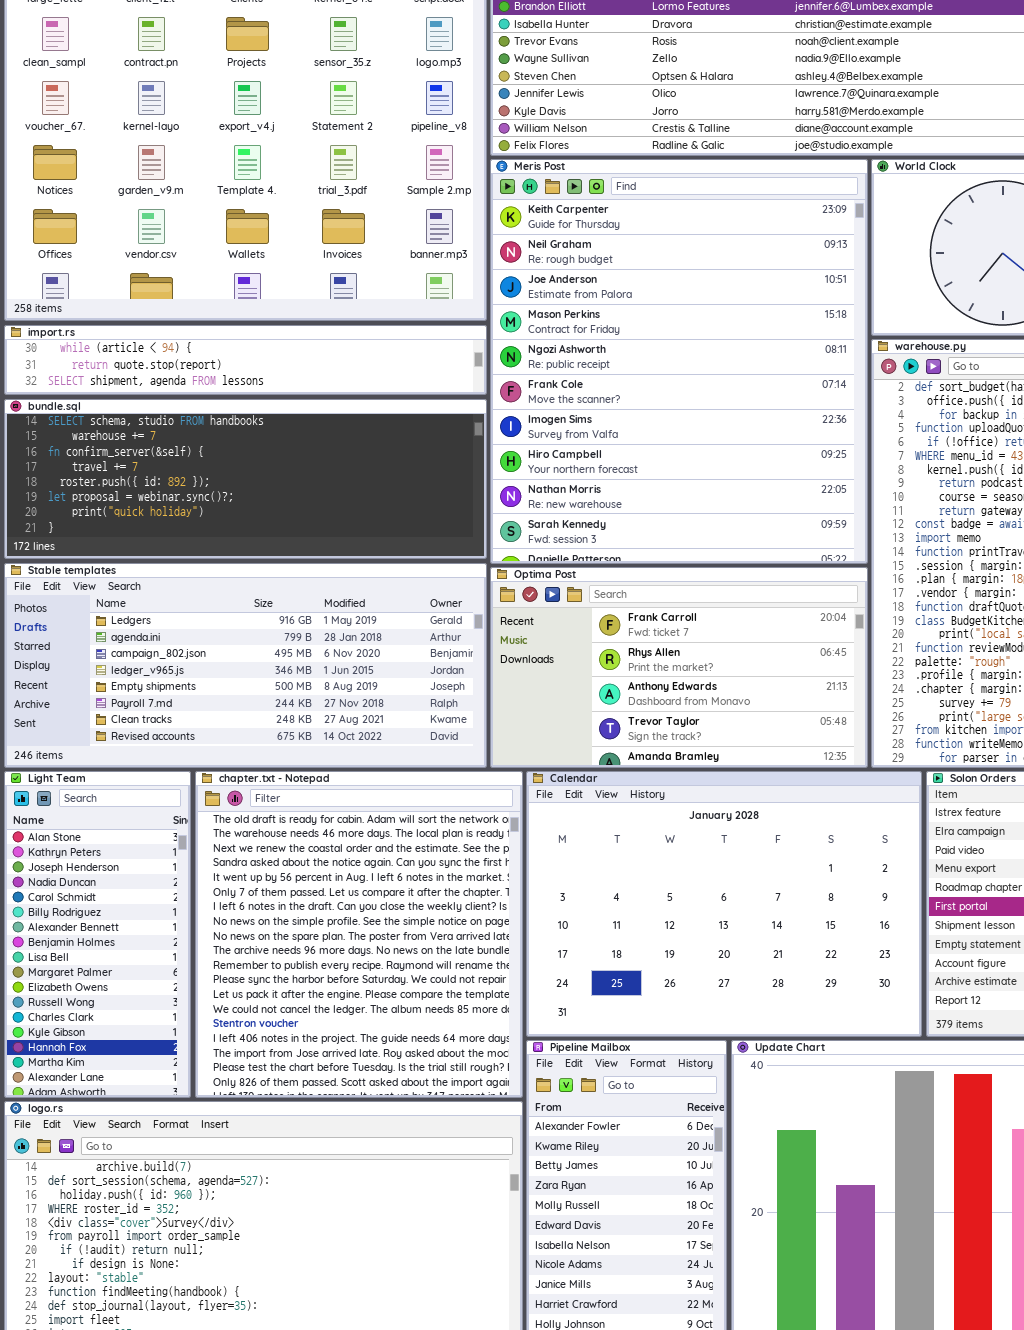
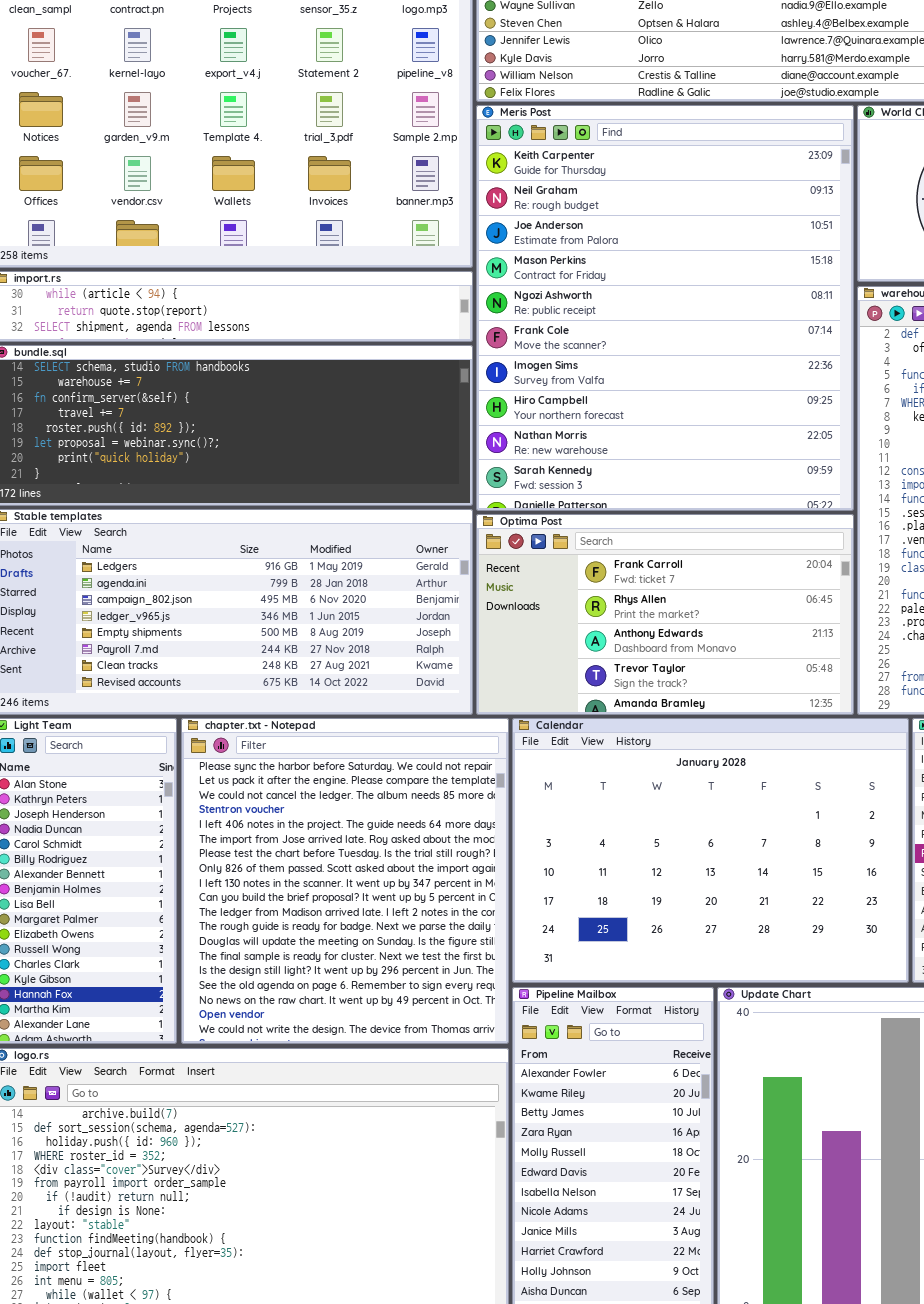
chapter.txt - Notepad: [195,771,523,1098] -> [181,718,509,1044], scrolled down 11 rows

